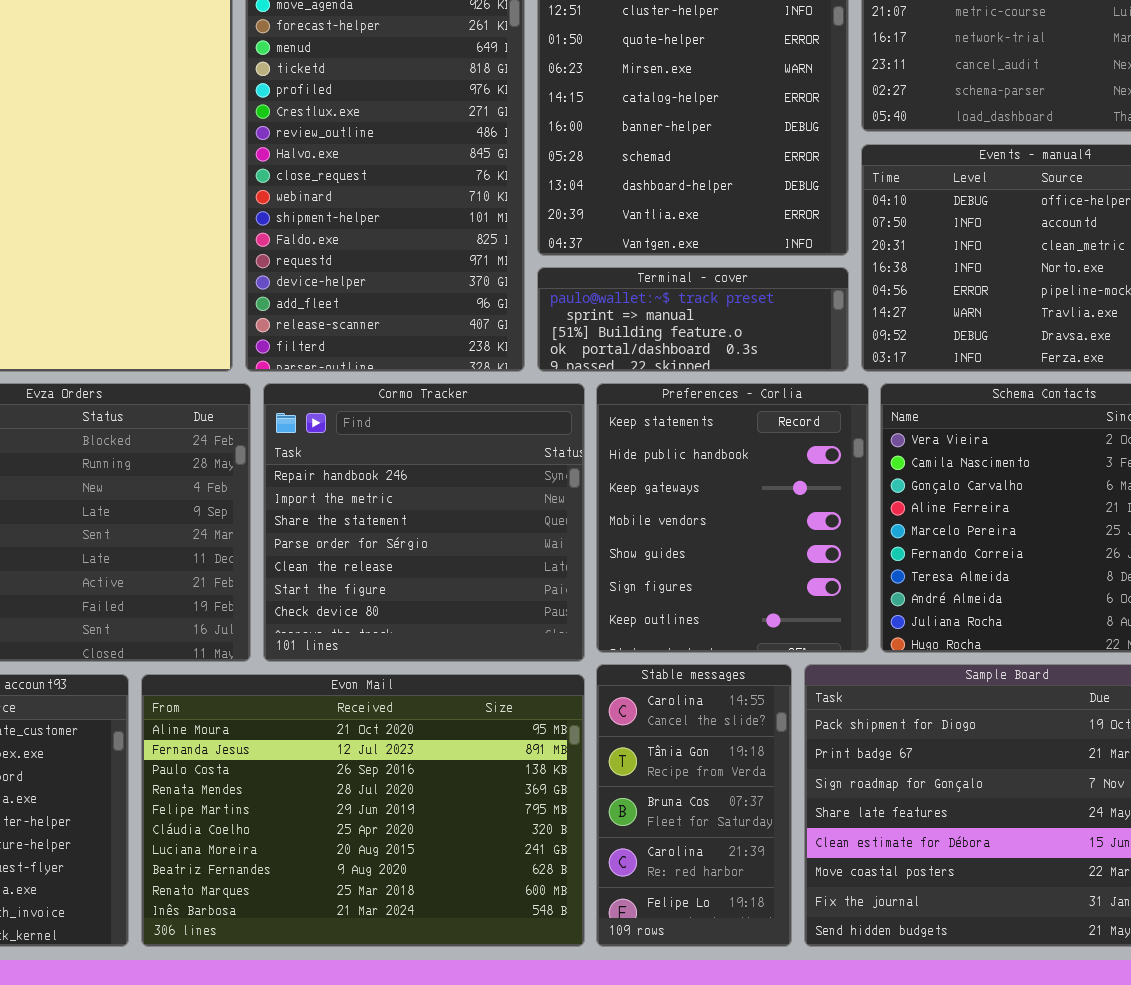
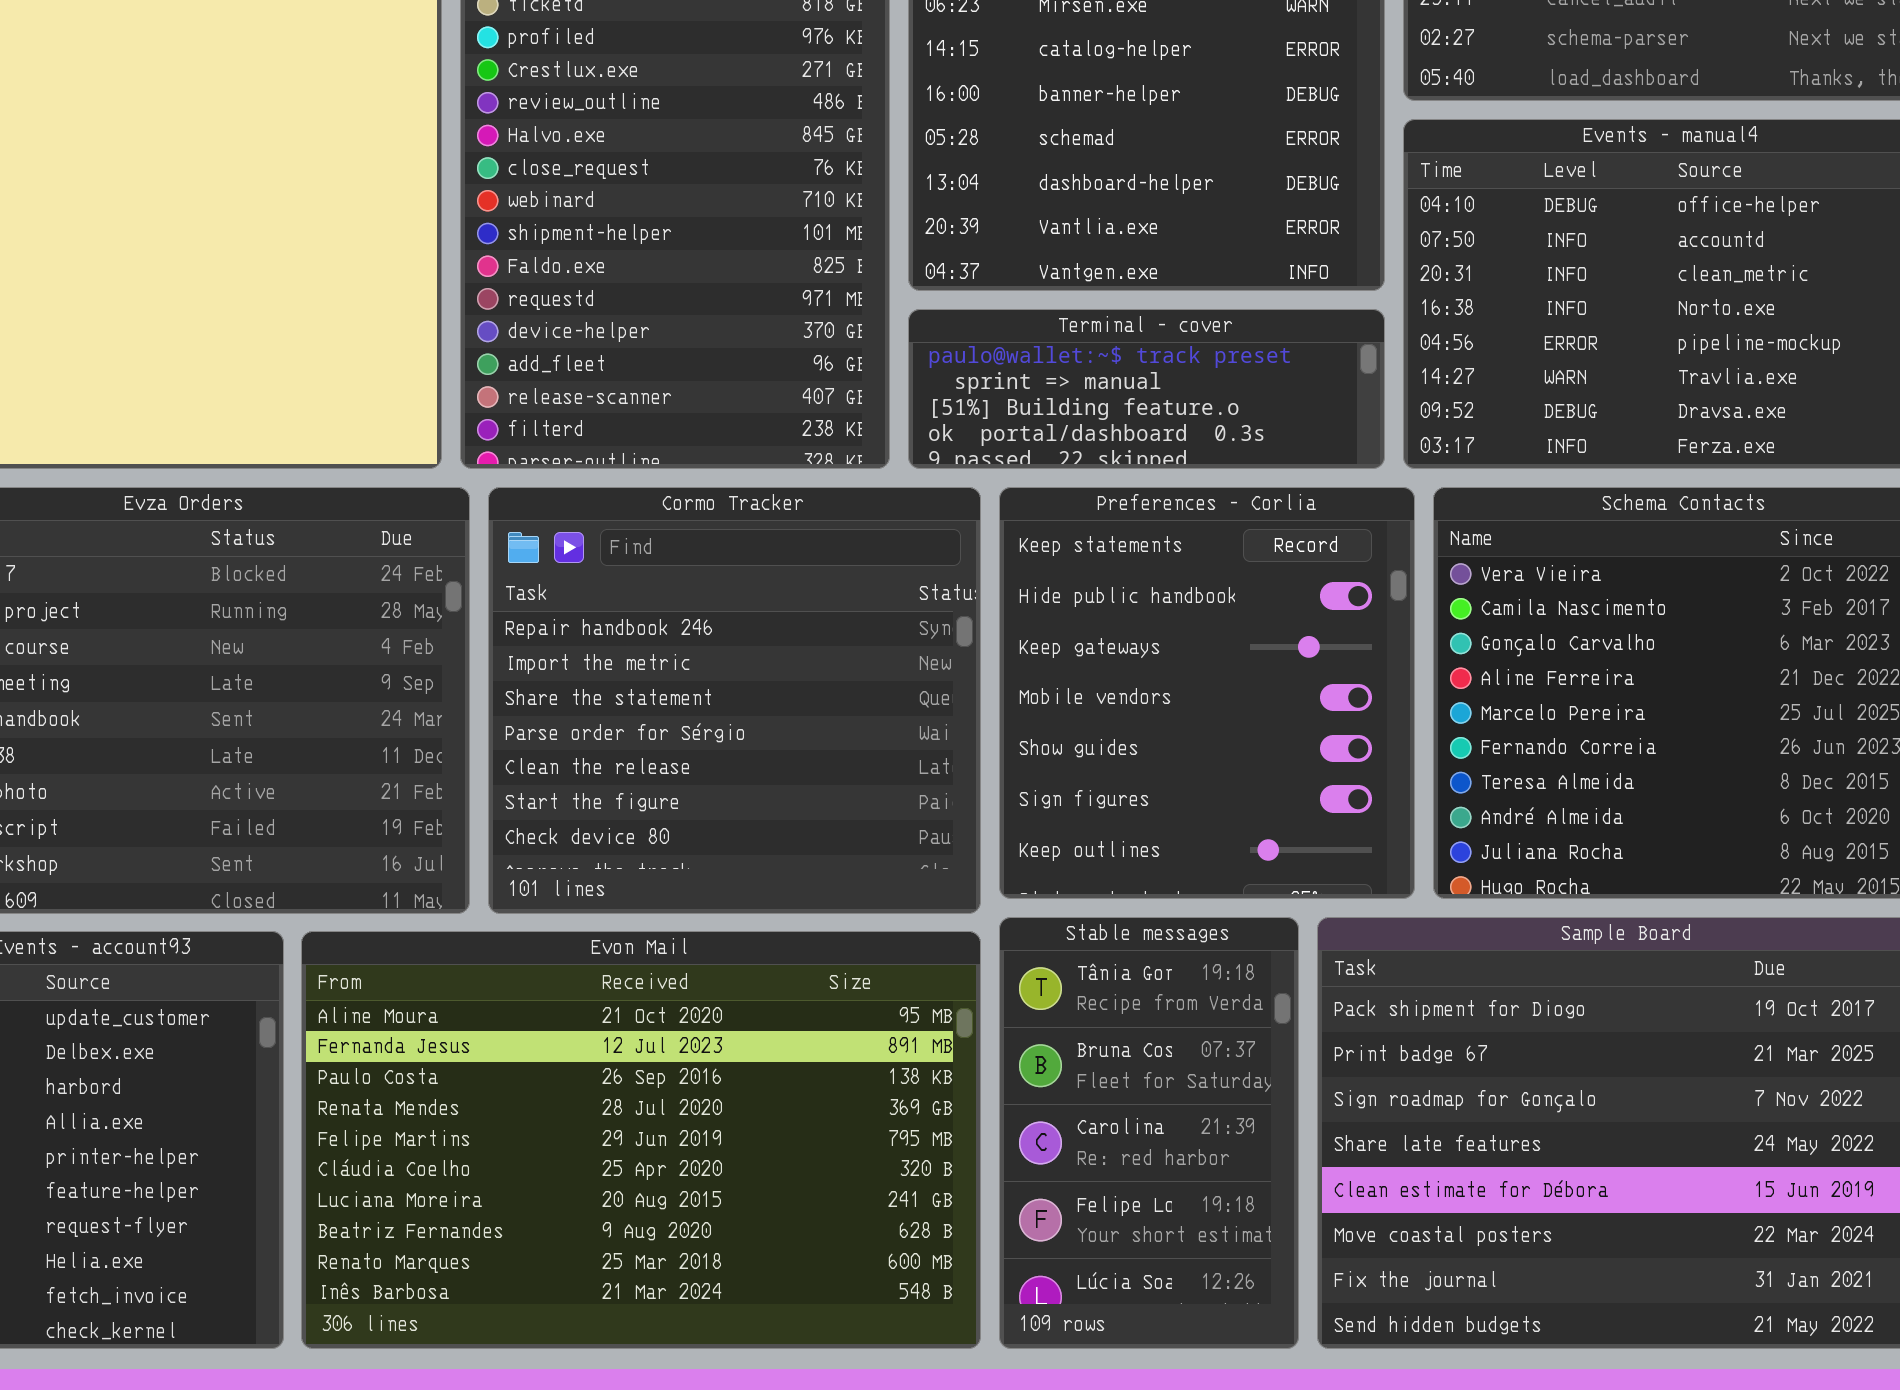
Stable messages: [596,664,792,947] -> [999,917,1299,1349], scrolled down 1 row

